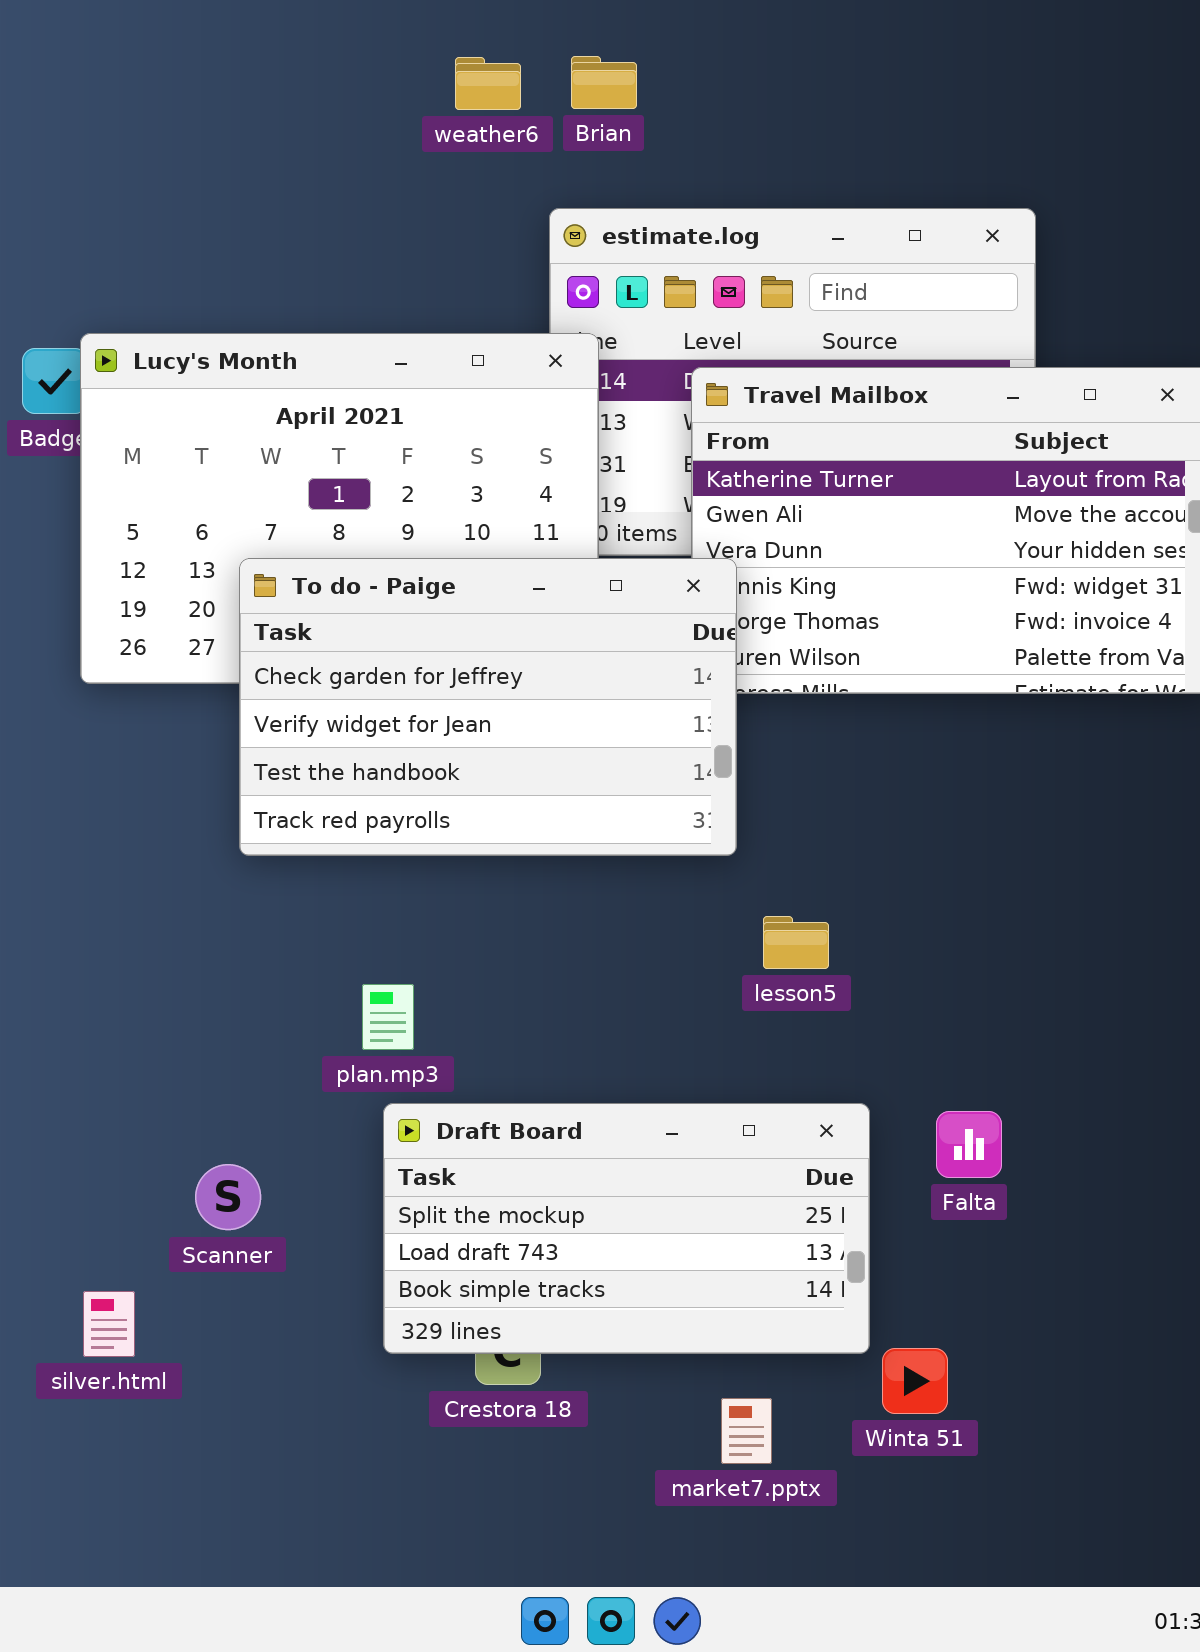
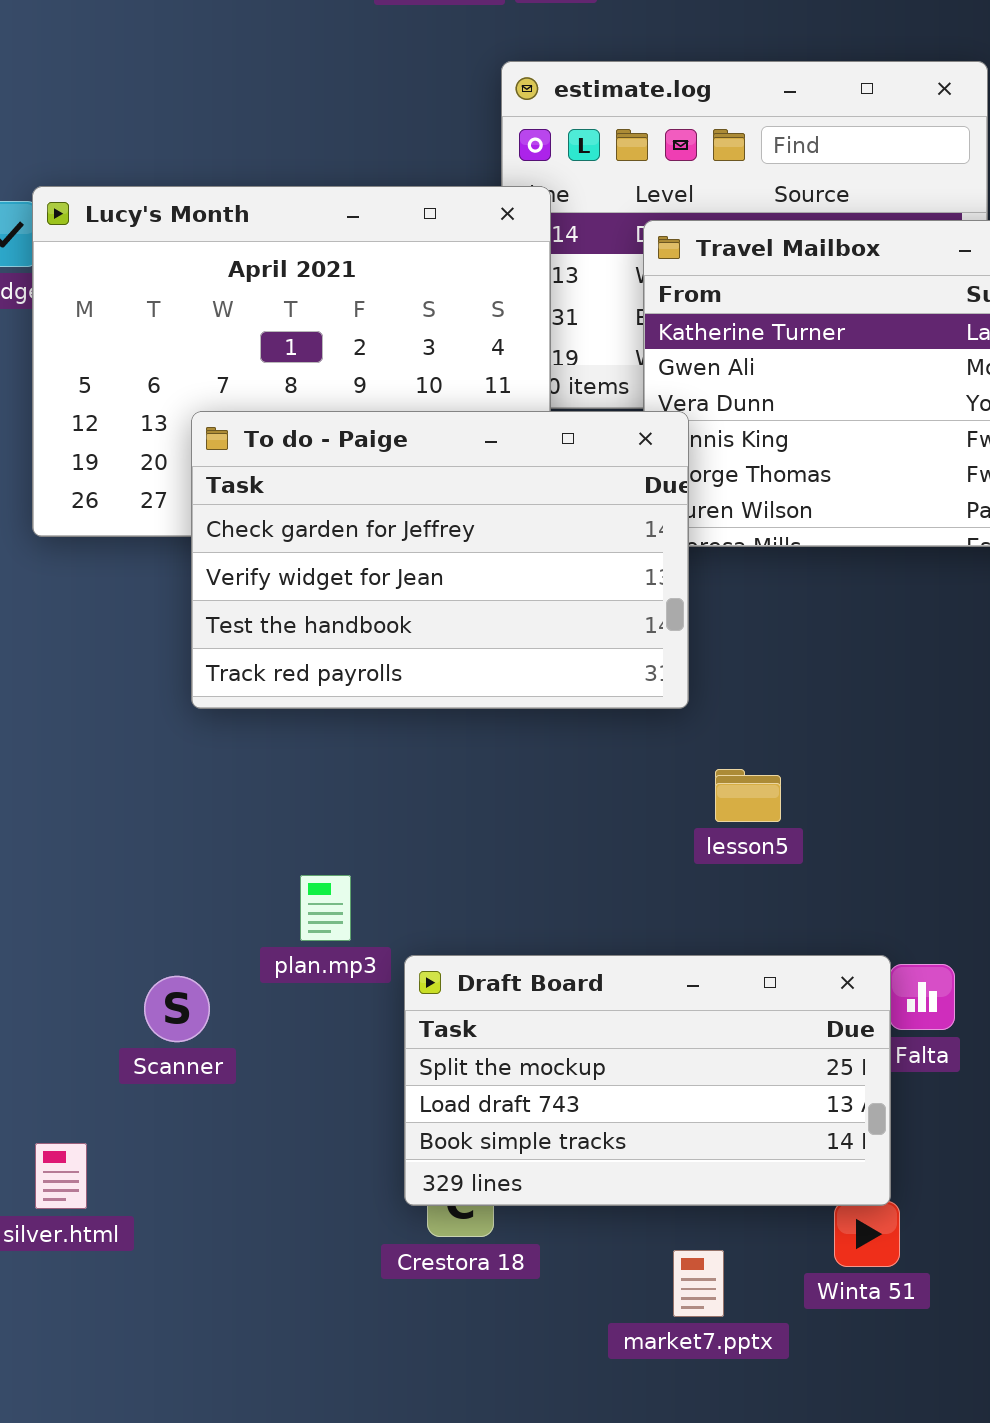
plan.mp3: [362,984,414,1050] -> [300,875,351,941], moved
Draft Board: [383,1103,870,1354] -> [404,955,891,1206], moved
Scanner: [195,1164,261,1230] -> [144,976,210,1042], moved

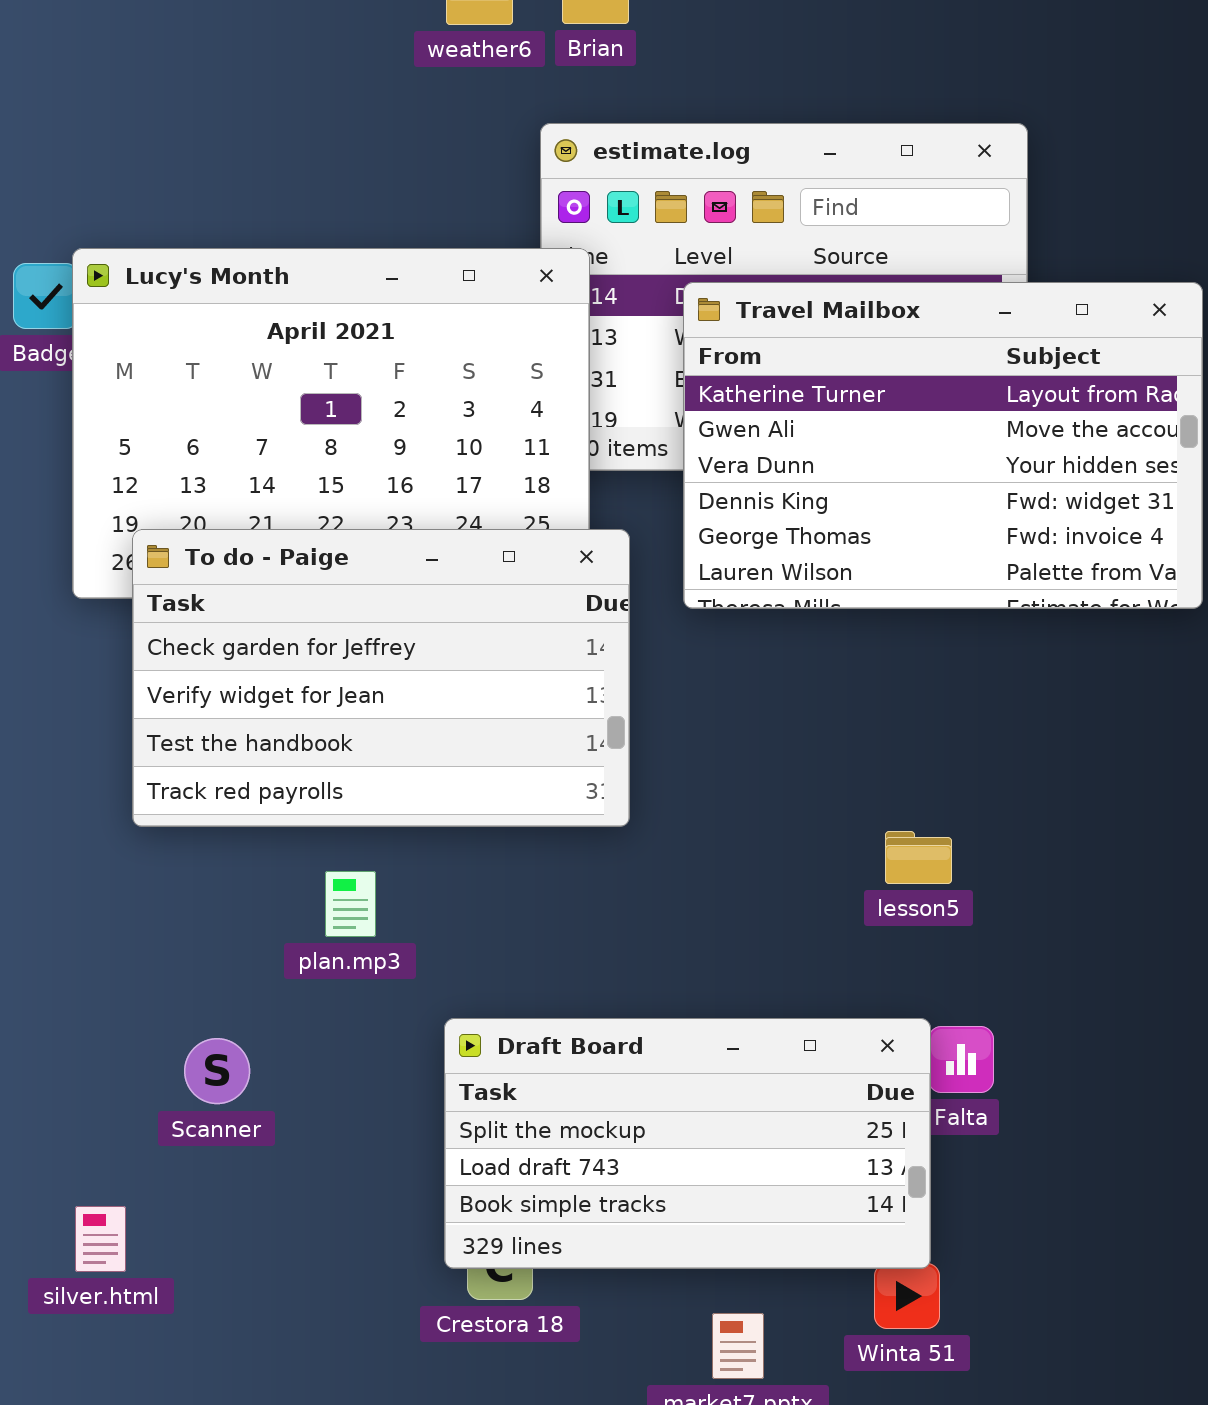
To do - Paige: [191,411,689,709] -> [132,529,630,827], moved
lesson5: [715,769,781,822] -> [885,831,952,884], moved
plan.mp3: [300,875,351,941] -> [325,871,376,937], moved

